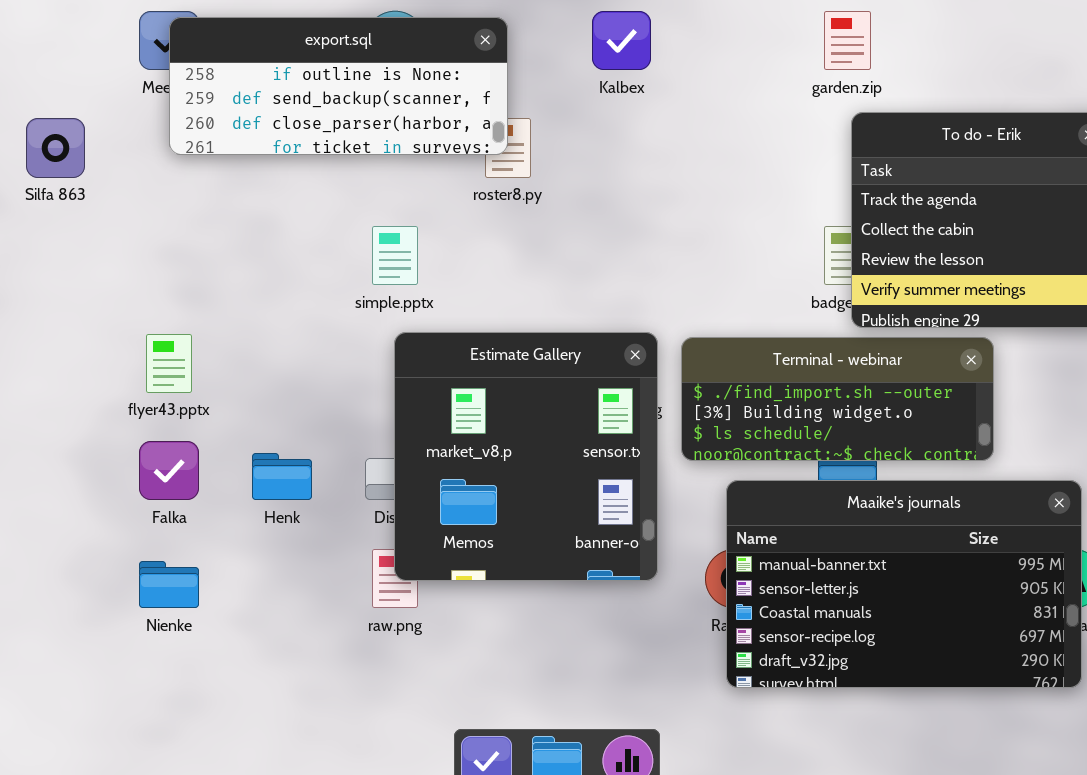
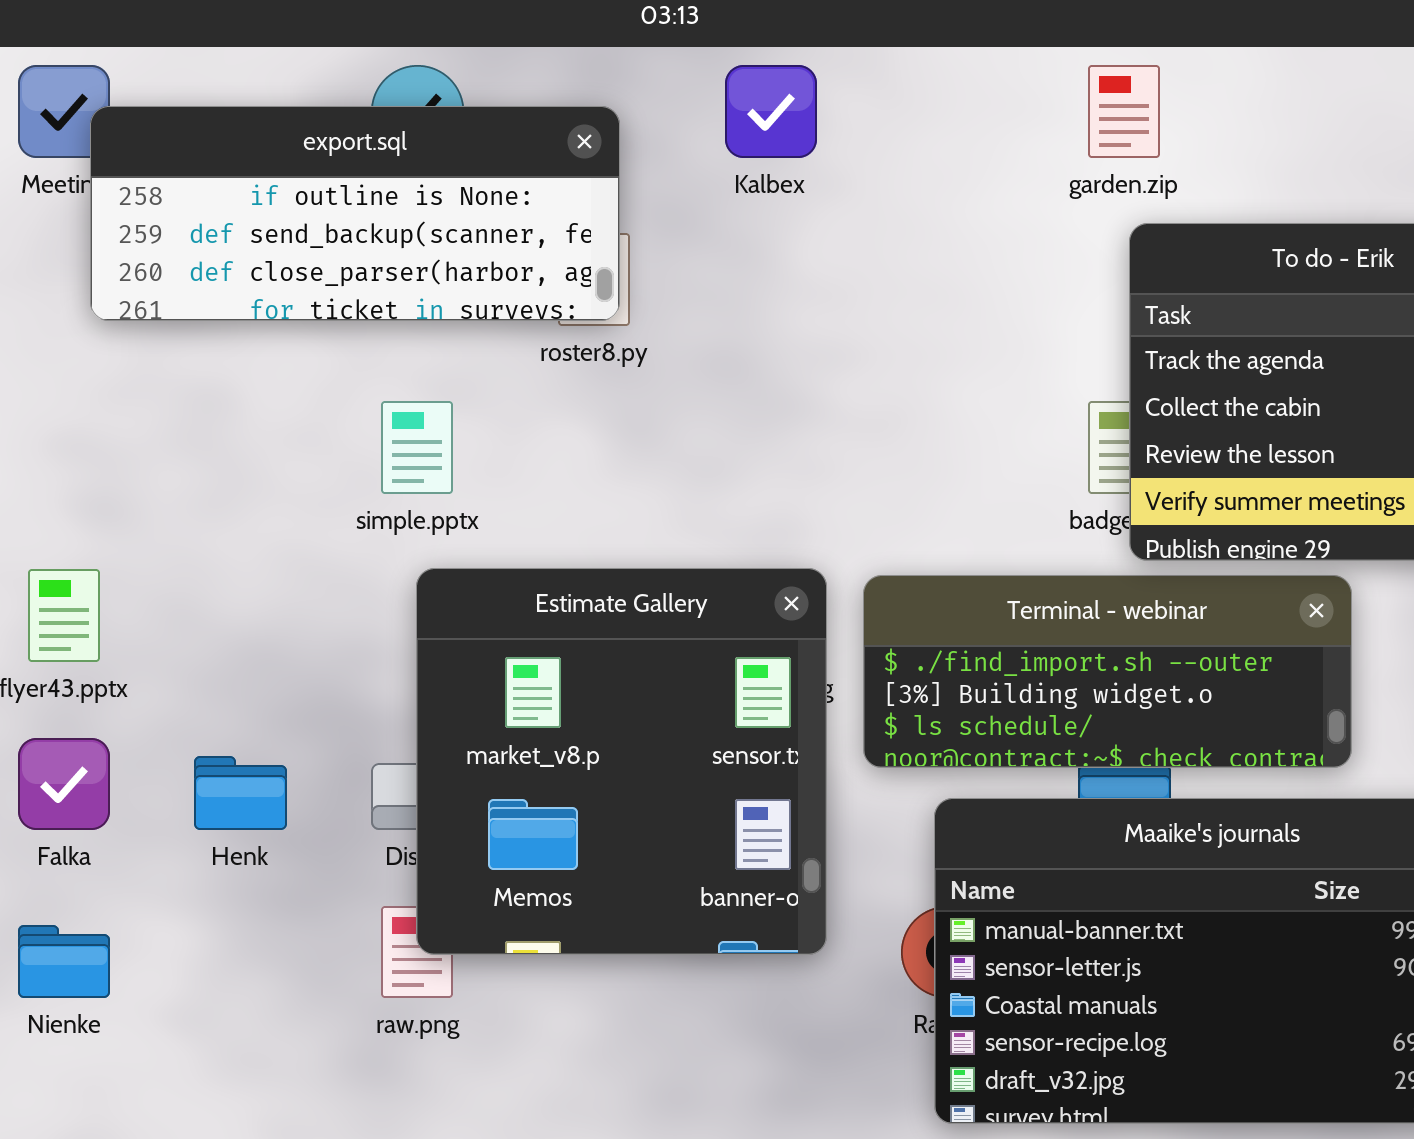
export.sql: [169,17,508,155] -> [90,106,620,321], moved

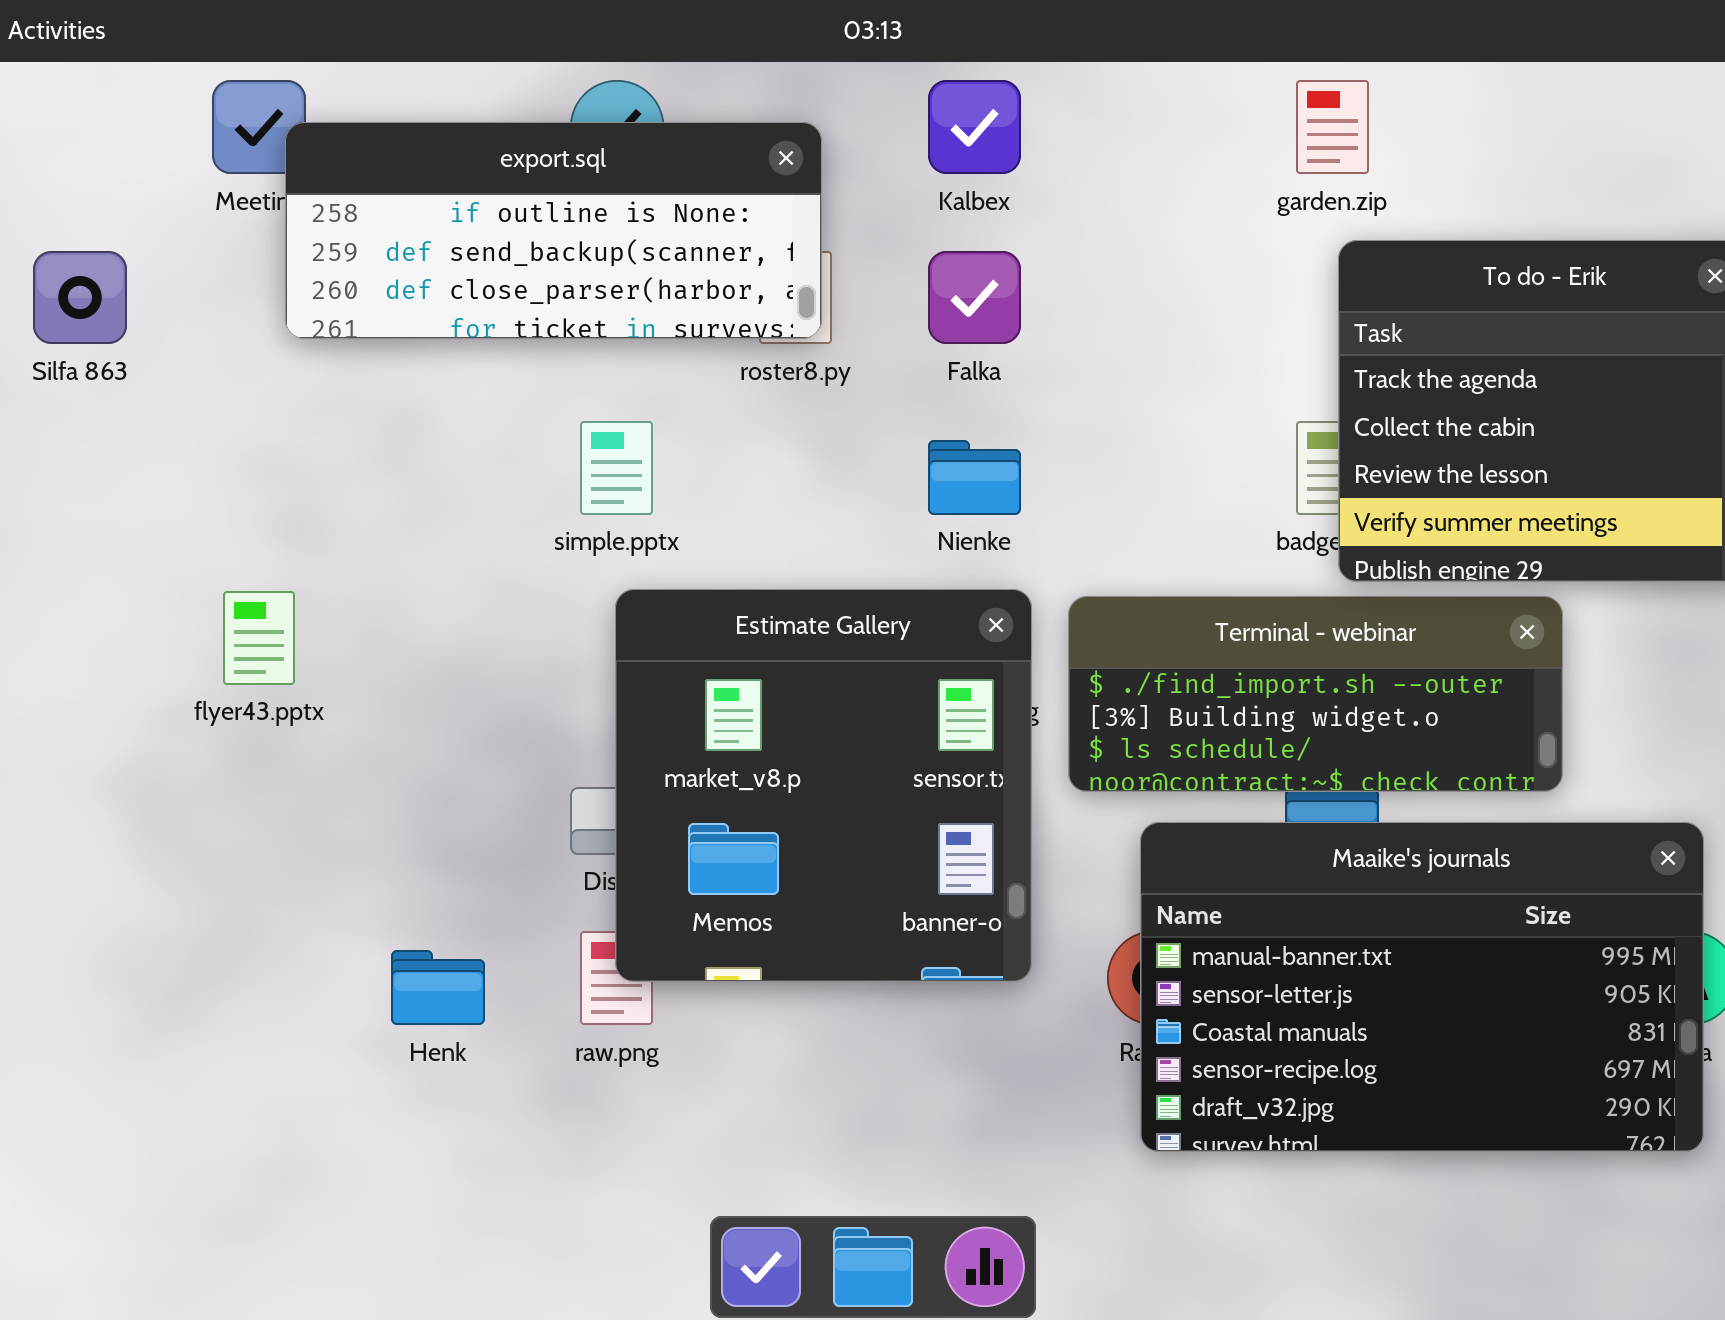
Falka: [18,738,110,830] -> [928,251,1021,344], moved
Henk: [194,756,287,830] -> [391,950,485,1025], moved
Nienke: [18,925,110,998] -> [928,440,1021,515], moved

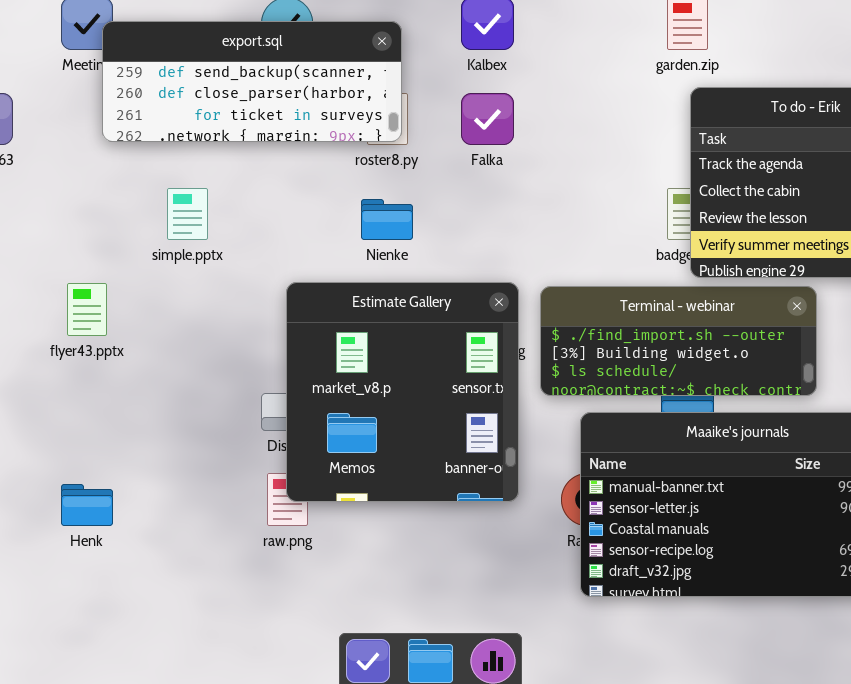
export.sql: [285,122,822,339] -> [102,21,402,142], scrolled down 1 row
simple.pptx: [580,421,653,515] -> [167,188,208,240], moved
Nienke: [928,440,1021,515] -> [361,199,413,240], moved
Henk: [391,950,485,1025] -> [61,484,113,526], moved

